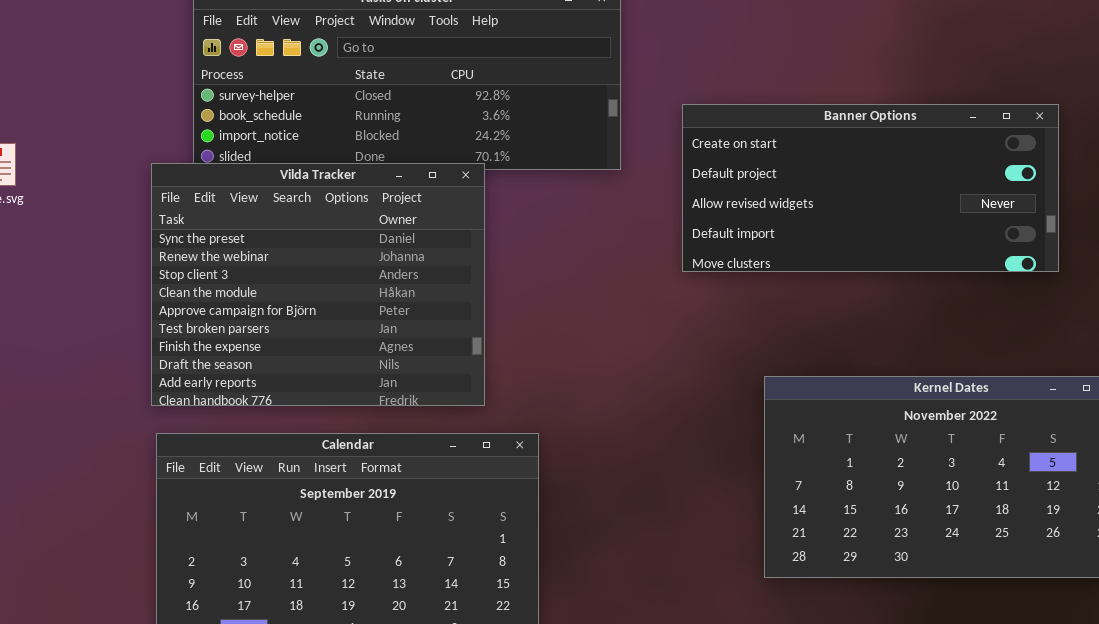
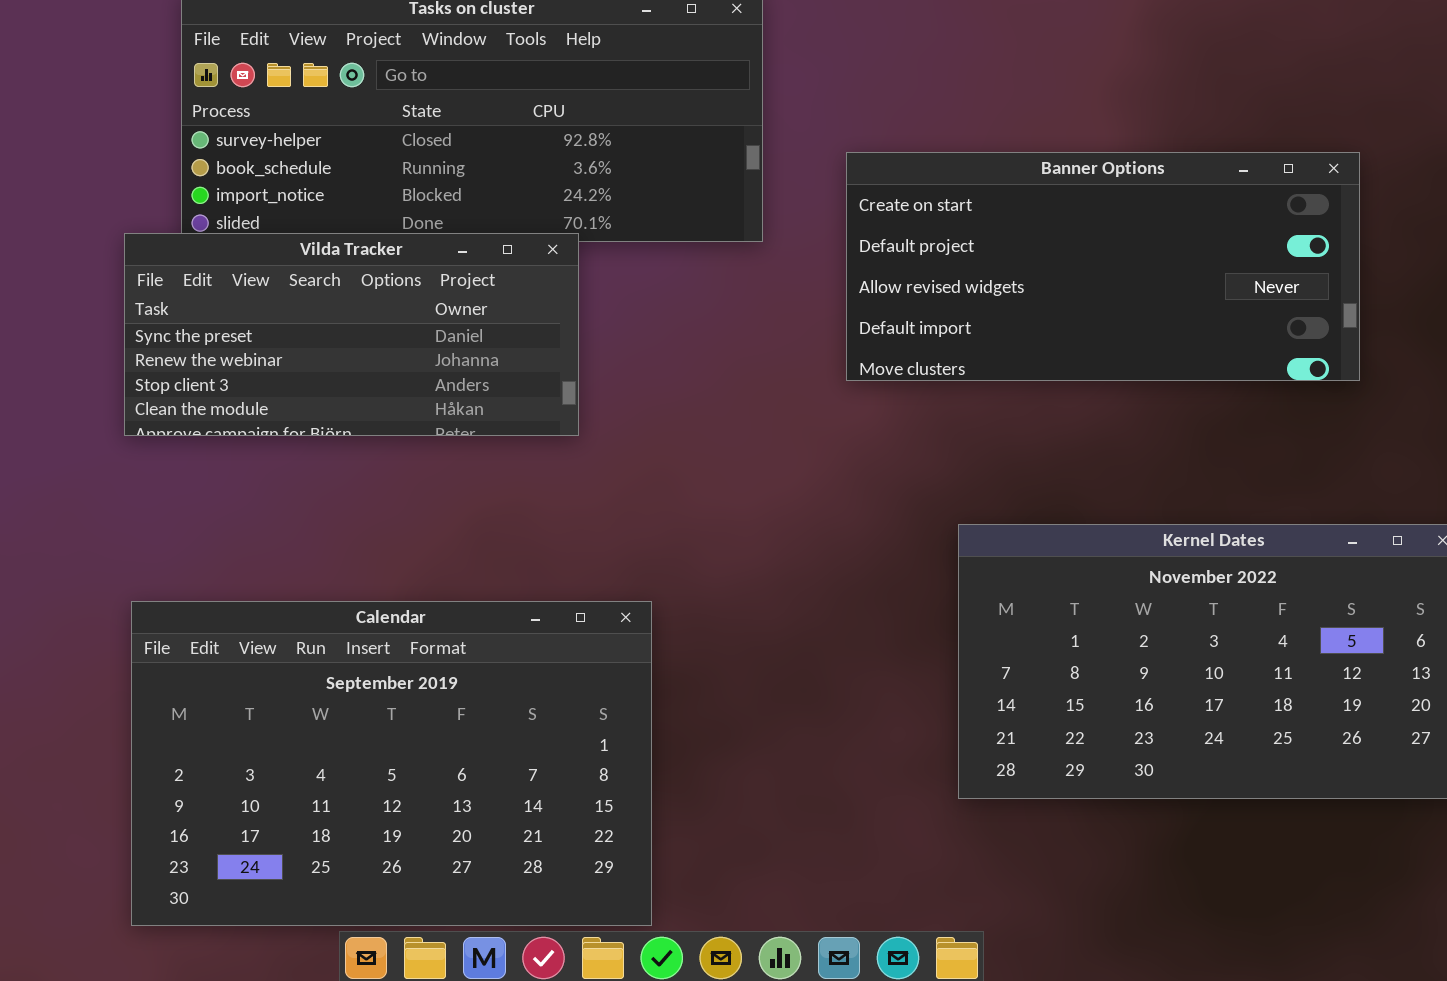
Vilda Tracker: [151,163,485,406] -> [124,233,579,436], resized

